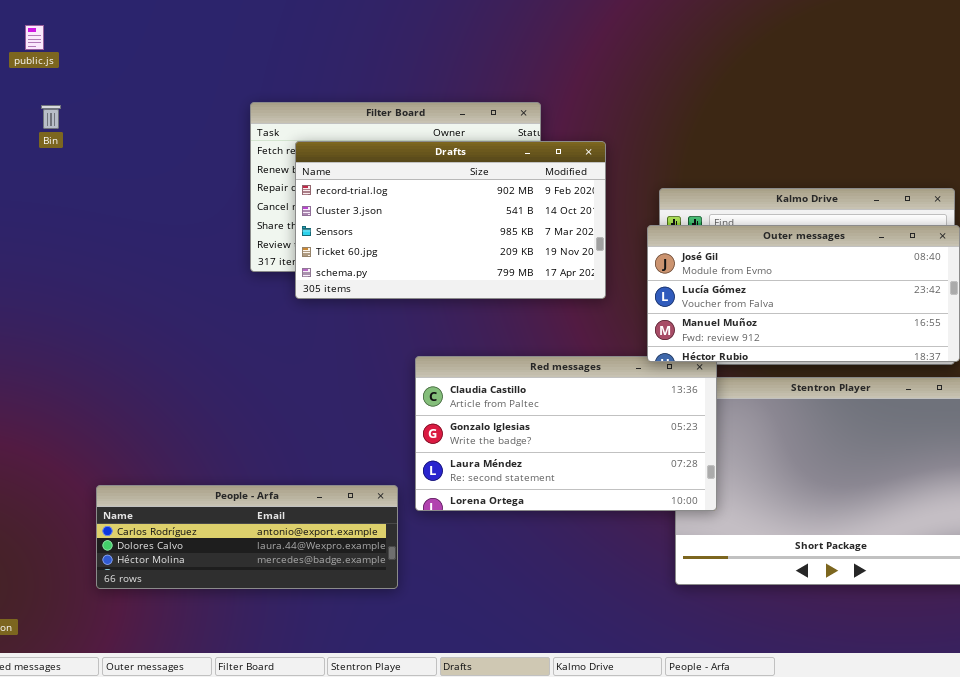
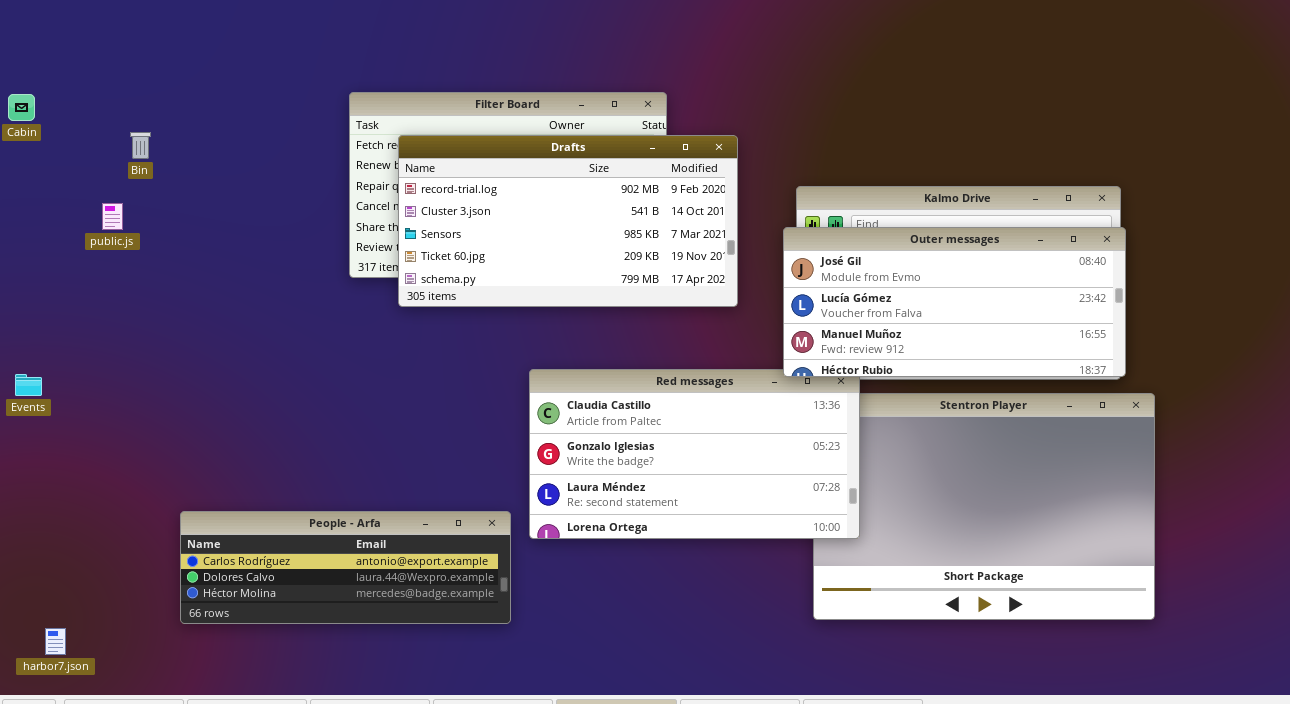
public.js: [25,25,44,50] -> [102,203,123,230], moved
Bin: [41,105,61,129] -> [130,132,151,159], moved

